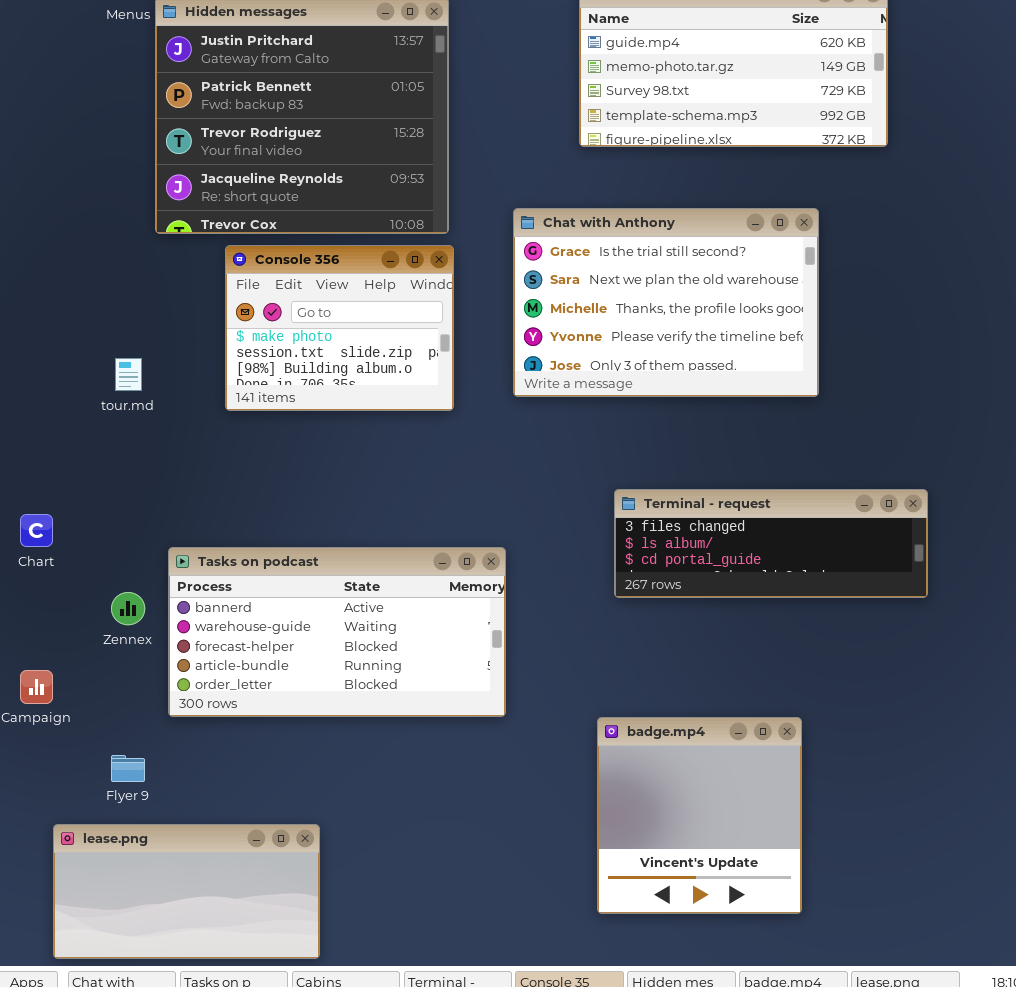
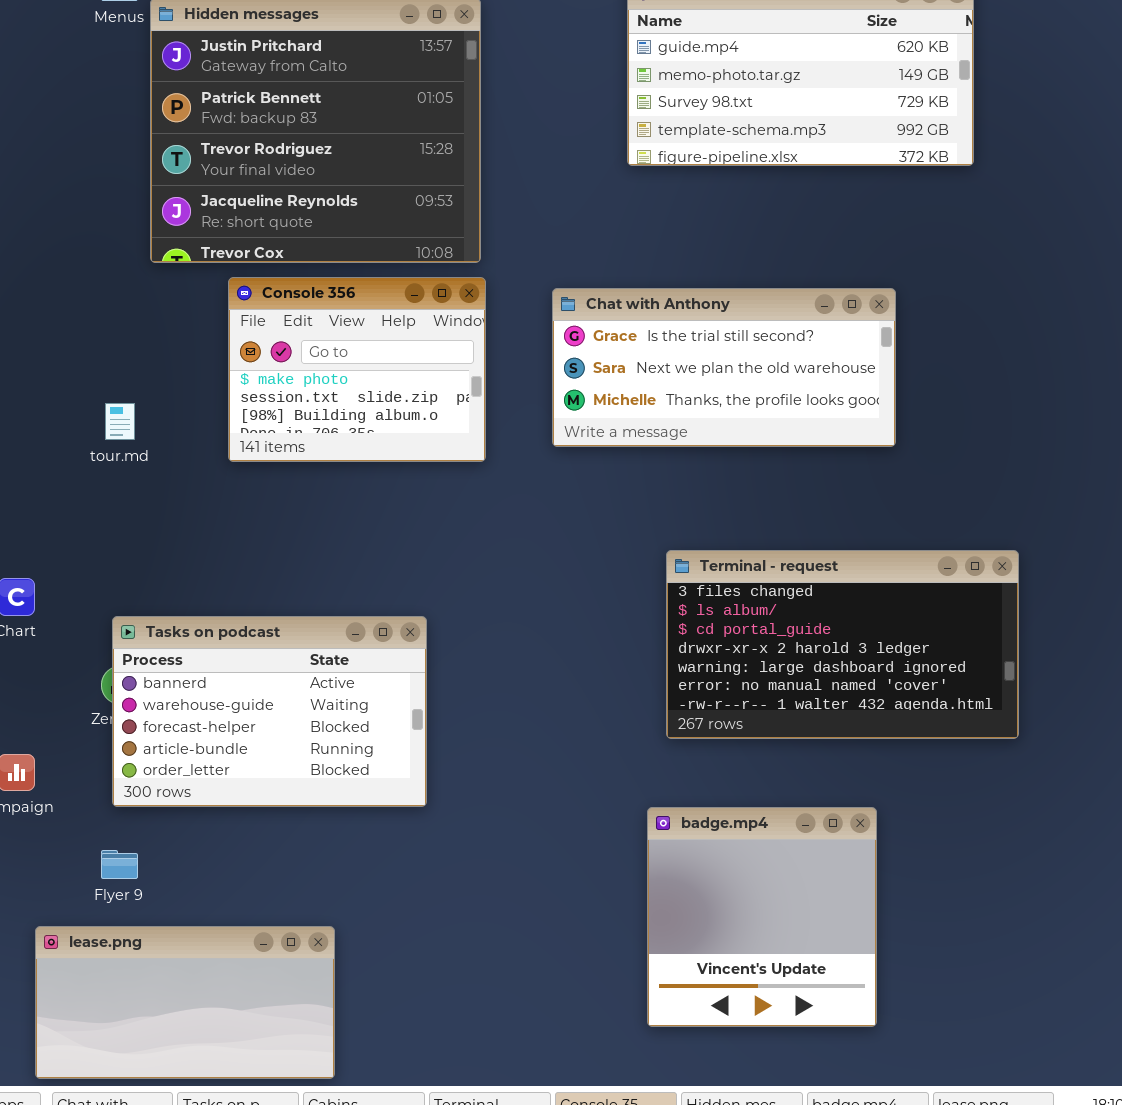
Chat with Anthony: [513,208,819,397] -> [552,288,896,447], resized
Terminal - request: [614,489,928,598] -> [666,550,1019,739], resized
Tasks on podcast: [168,547,506,717] -> [112,616,427,807], moved, resized

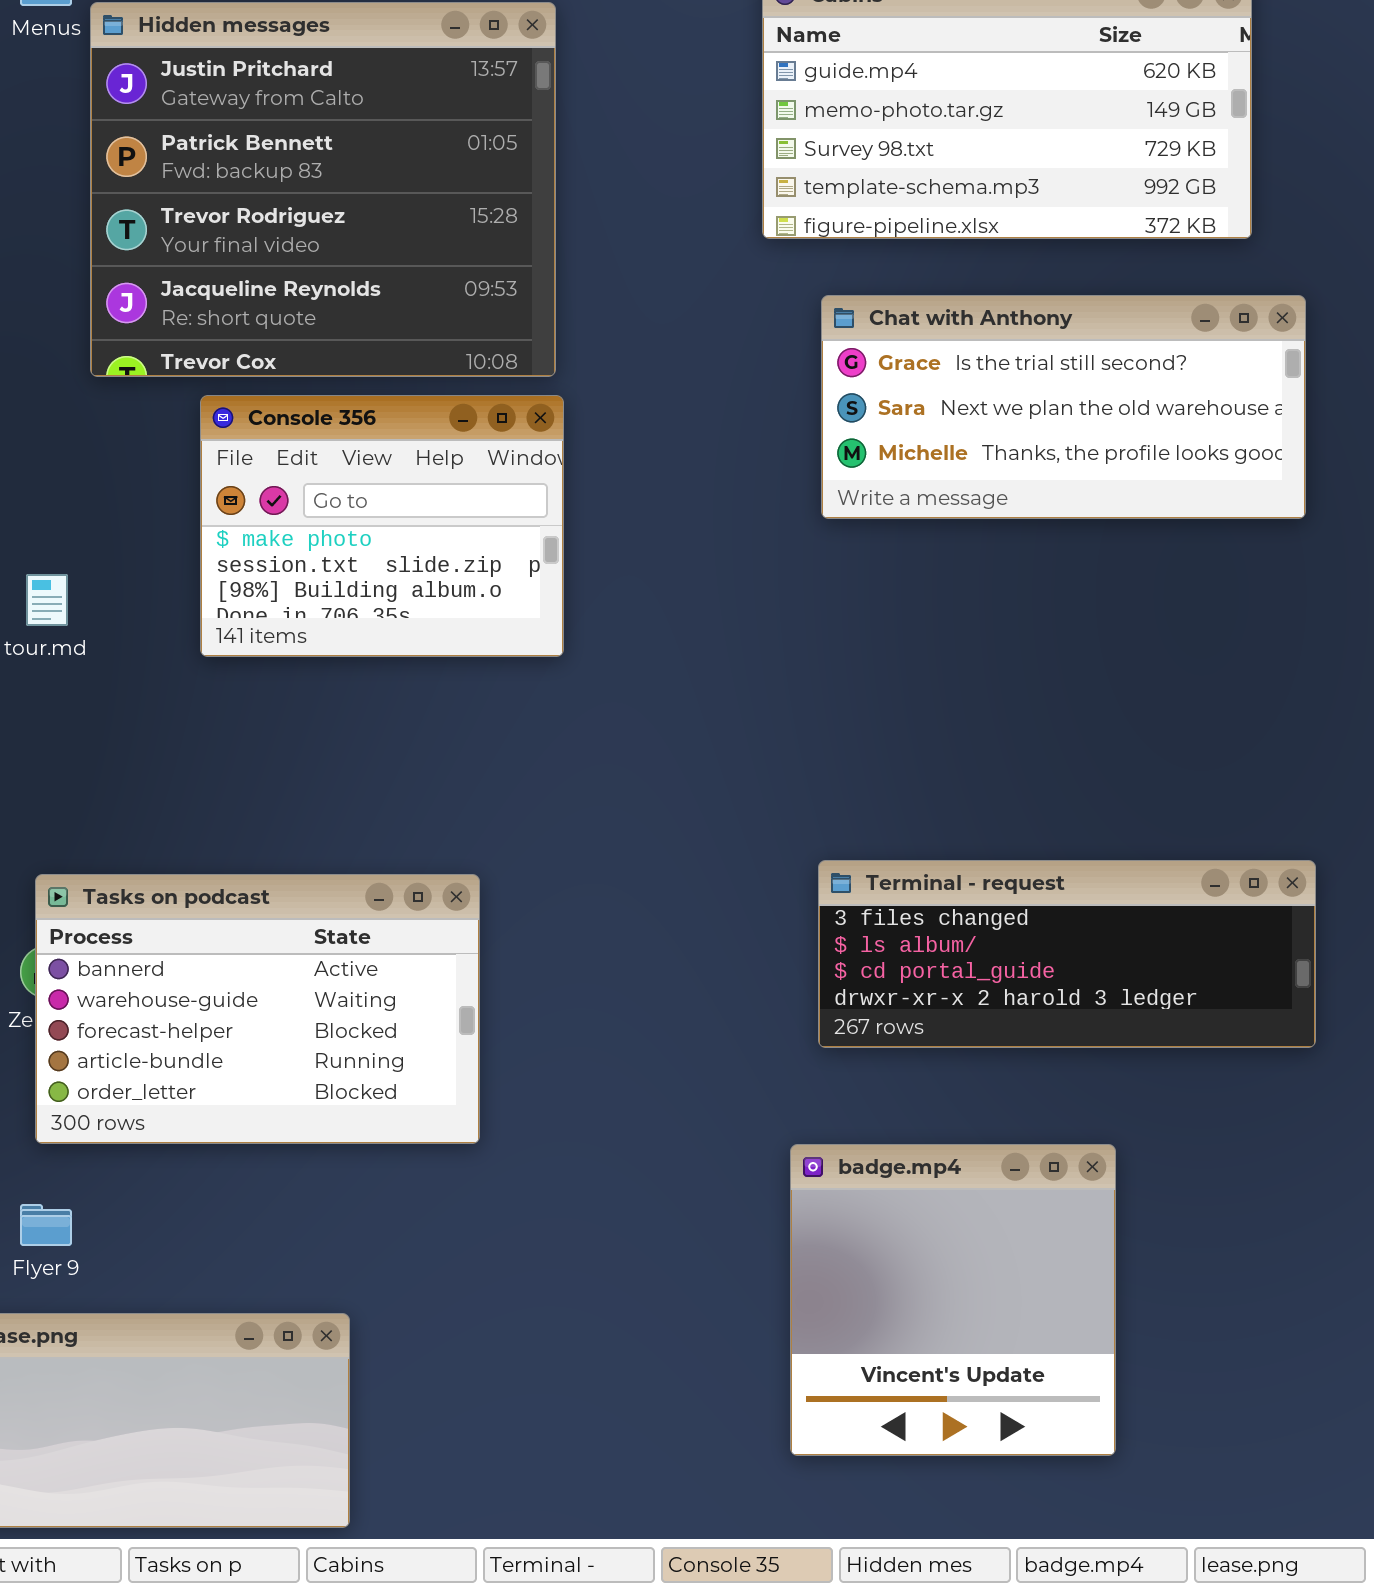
Chat with Anthony: [552,288,896,447] -> [821,295,1306,519], moved
Terminal - request: [666,550,1019,739] -> [818,860,1316,1048], resized

